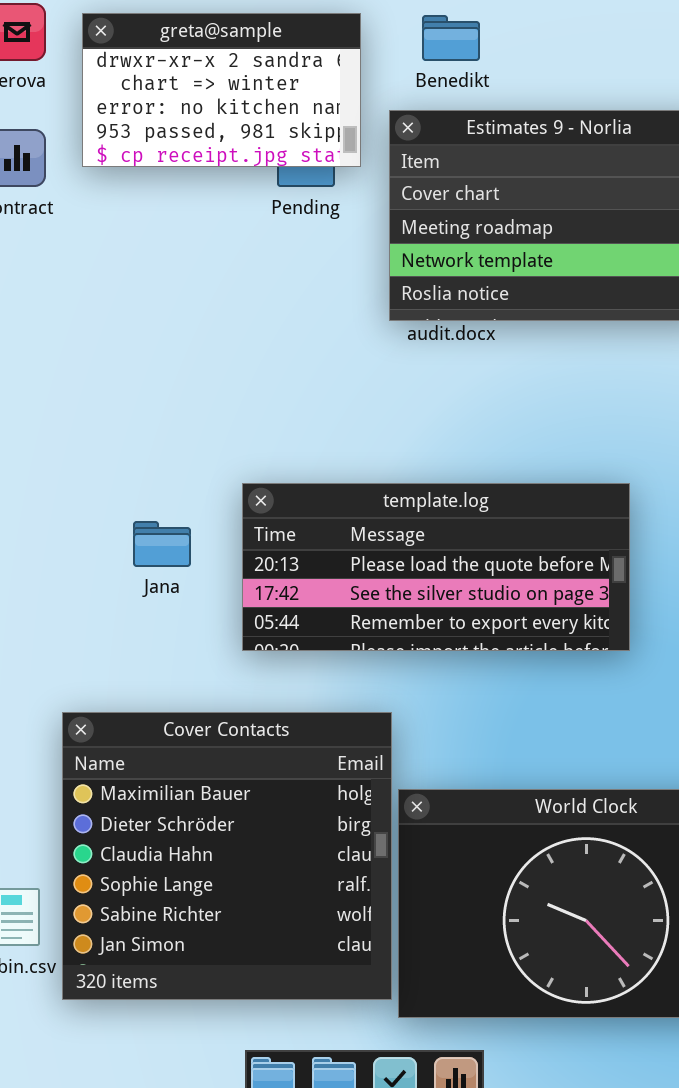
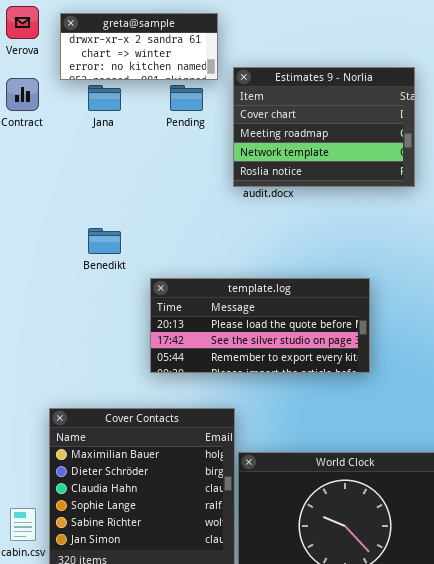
greta@sample: [82,13,361,167] -> [60,13,218,80], resized
Benedikt: [422,15,480,61] -> [88,228,121,254], moved
Jana: [133,521,191,567] -> [88,85,121,111], moved

